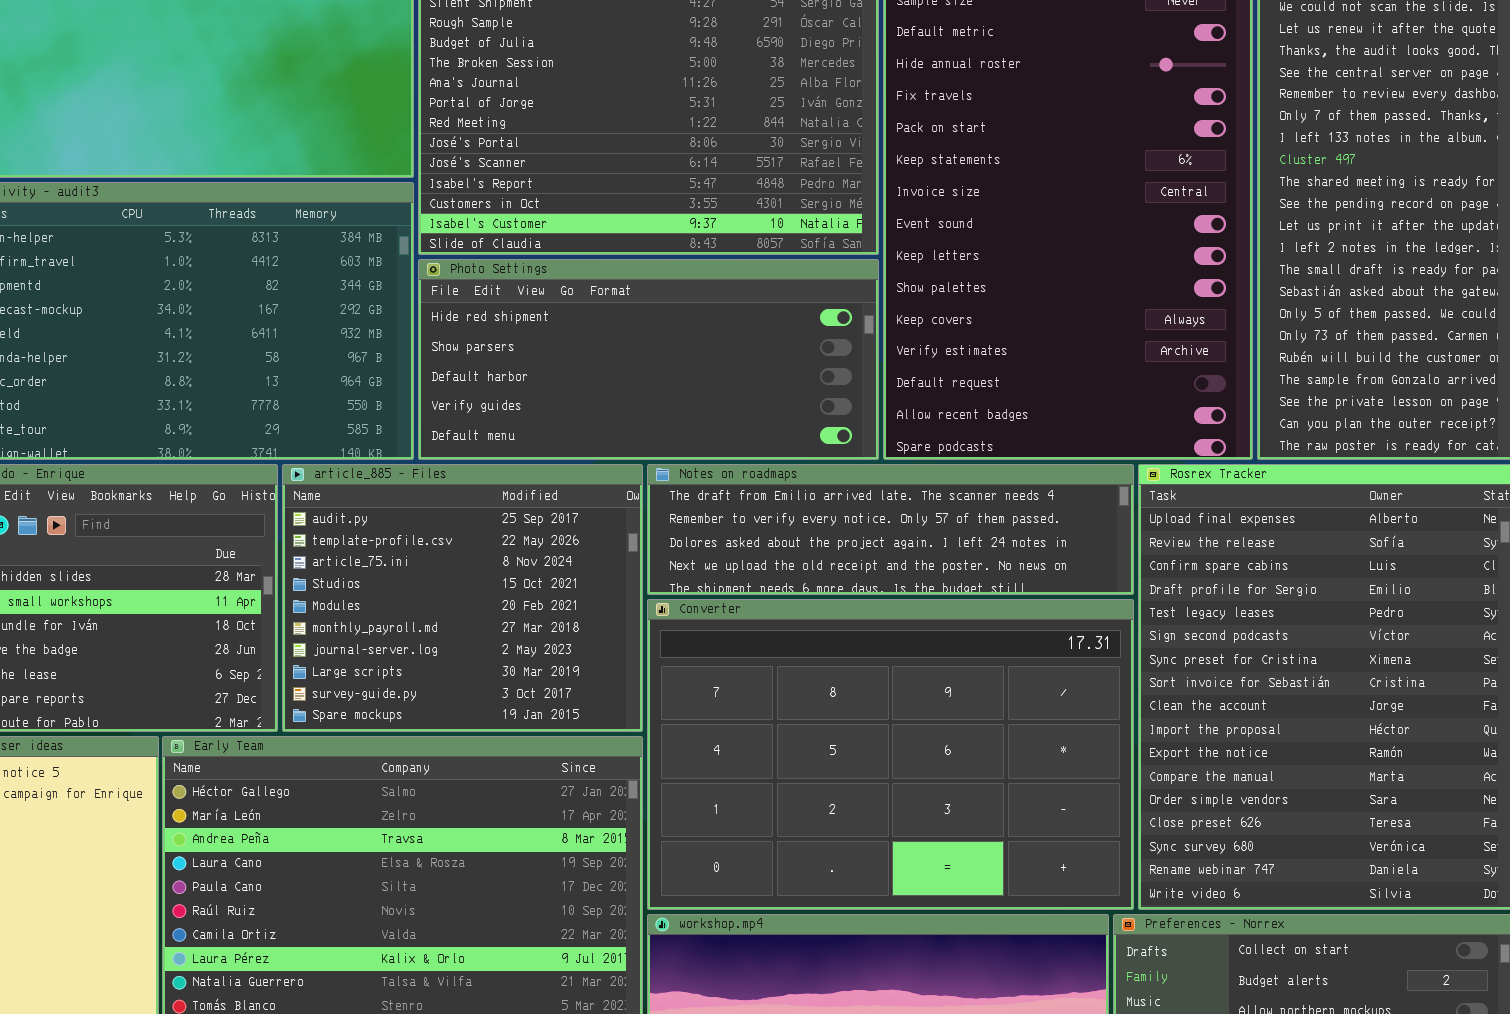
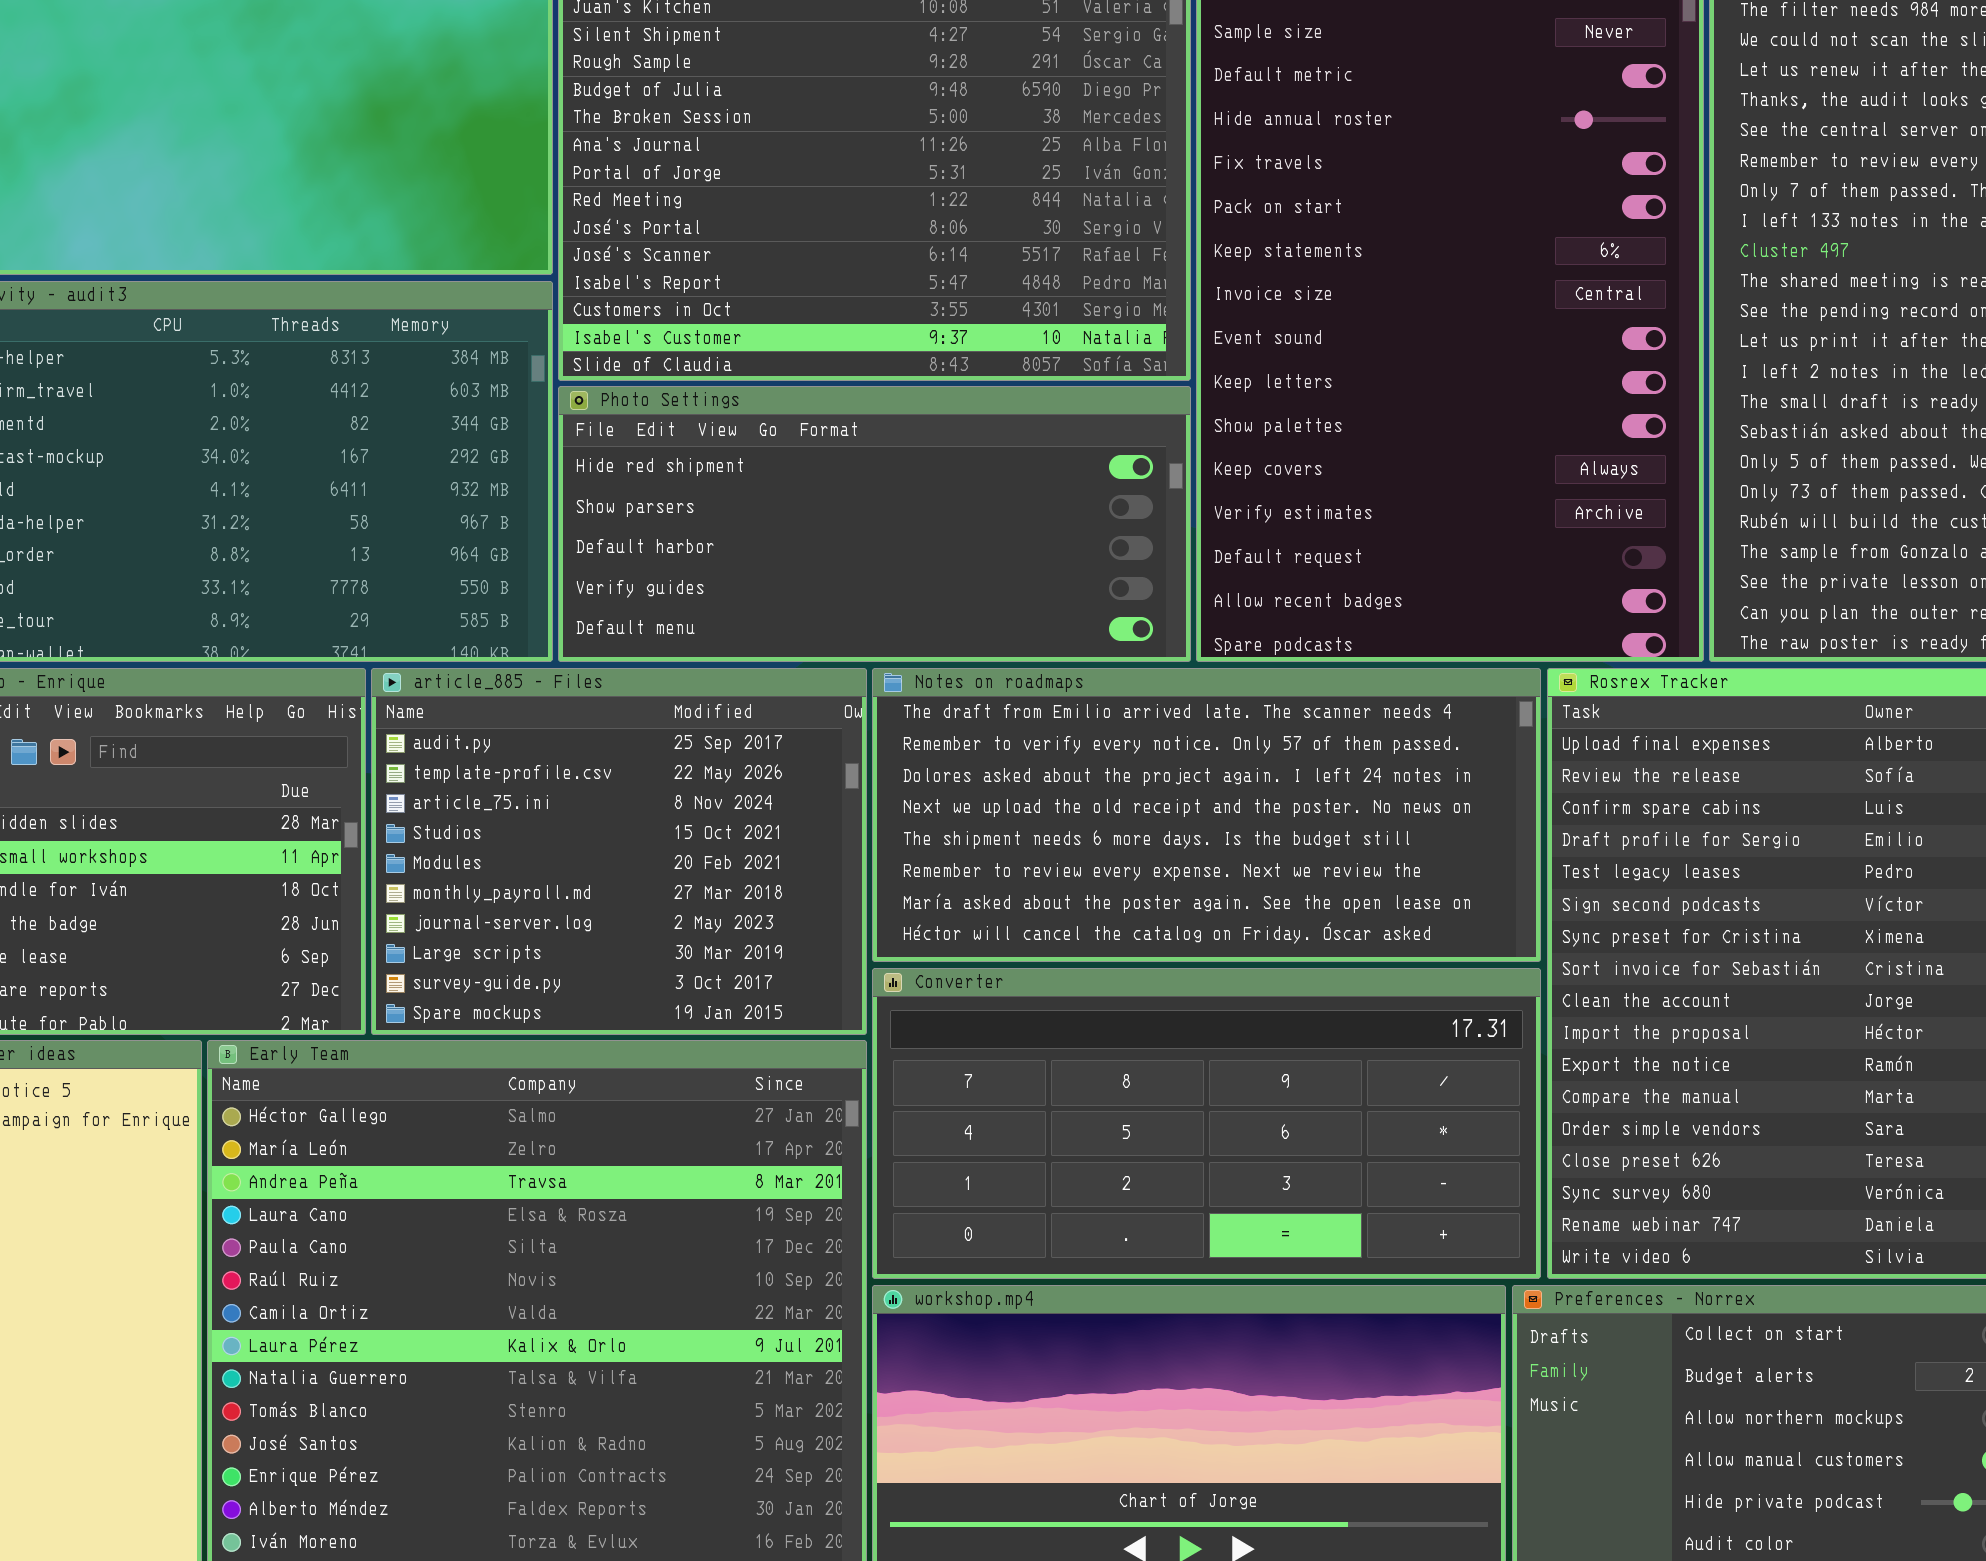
Notes on roadmaps: [647,464,1134,595] -> [872,668,1541,962], resized
Converter: [647,599,1134,910] -> [872,968,1541,1279], resized

